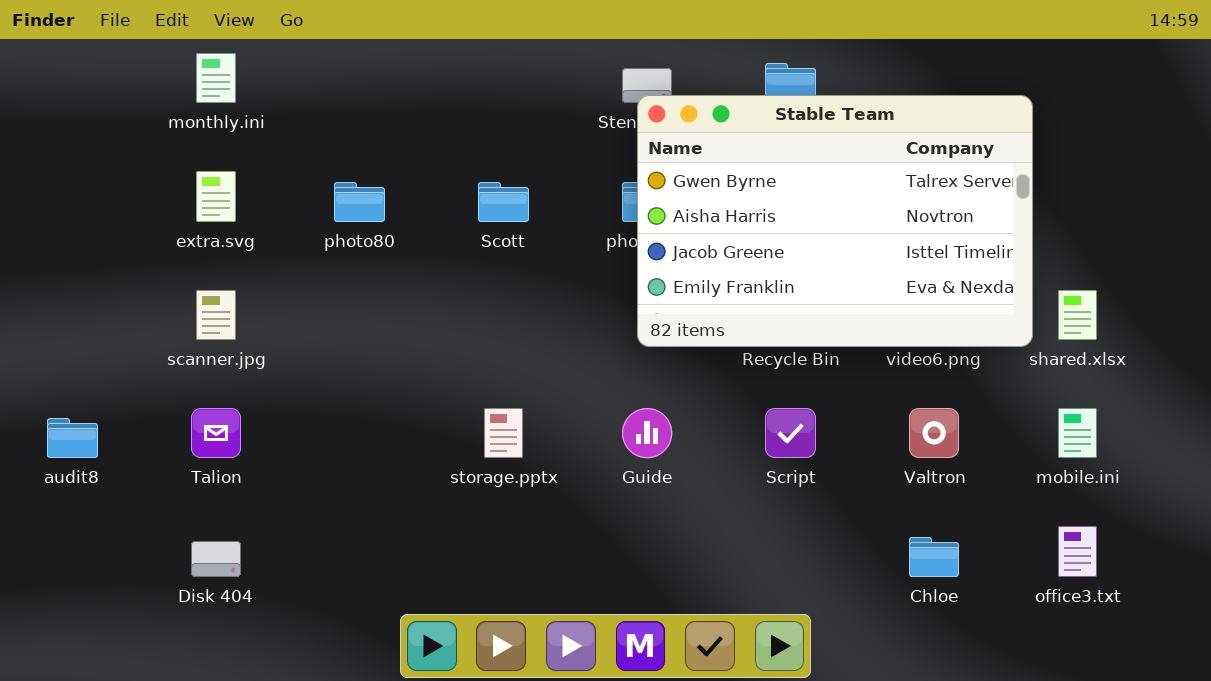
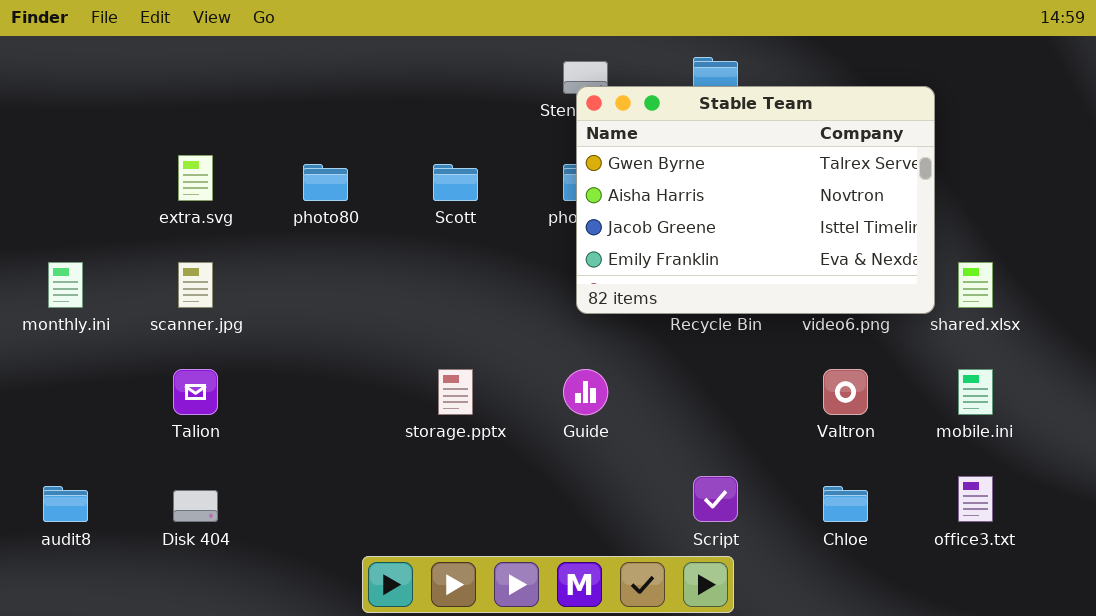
monthly.ini: [196,53,236,103] -> [48,262,83,308], moved
Script: [765,408,816,458] -> [693,476,738,522], moved
audit8: [47,418,98,458] -> [43,486,88,522], moved

